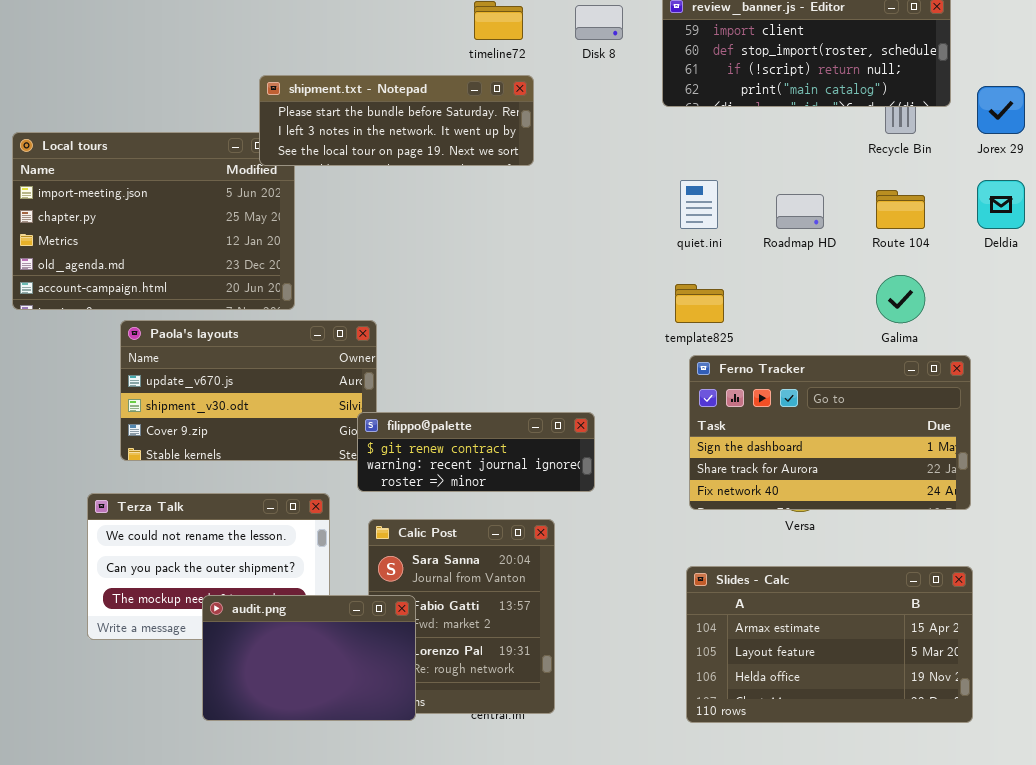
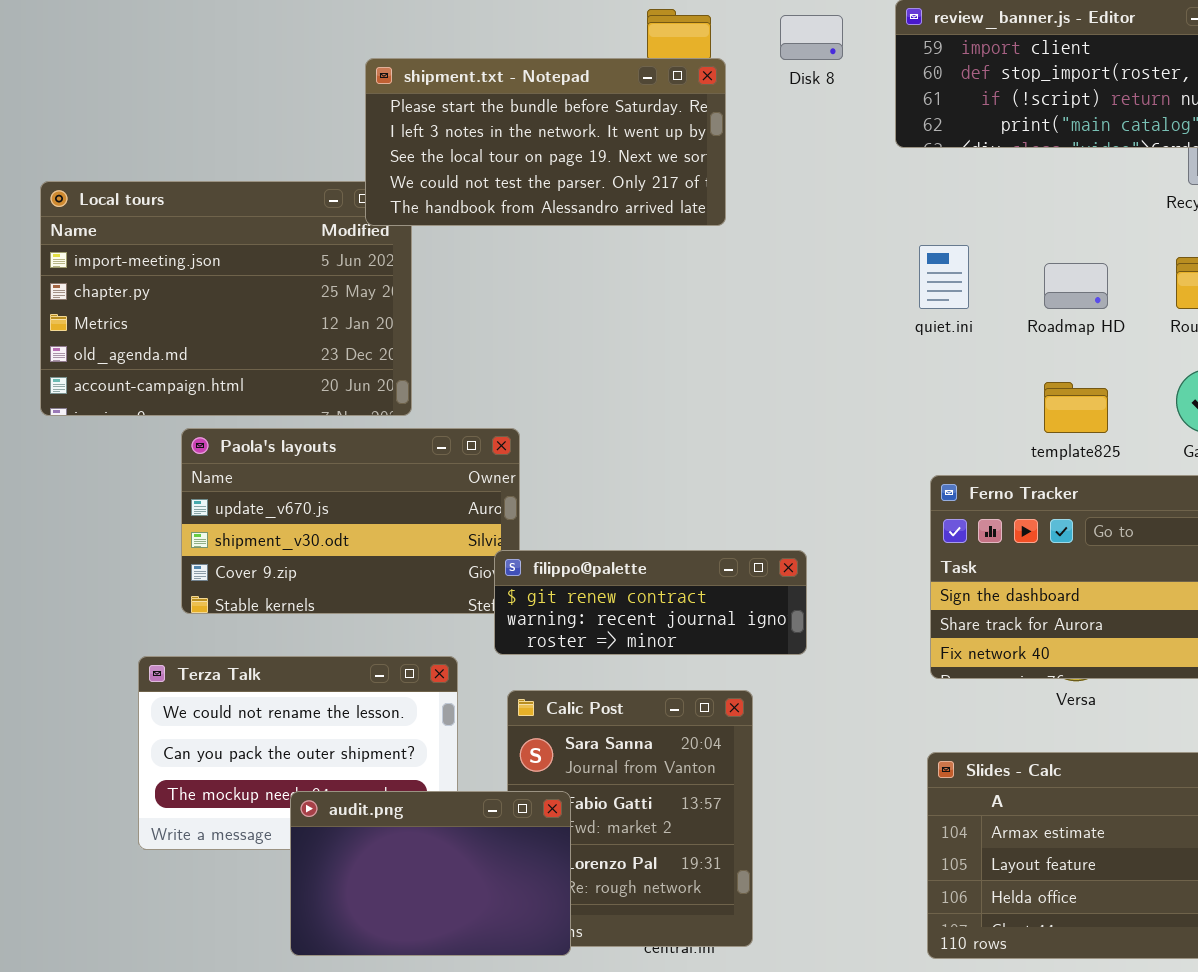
shipment.txt - Notepad: [259,75,534,166] -> [365,58,726,226], resized
template825: [675,284,724,323] -> [1044,382,1108,433], moved

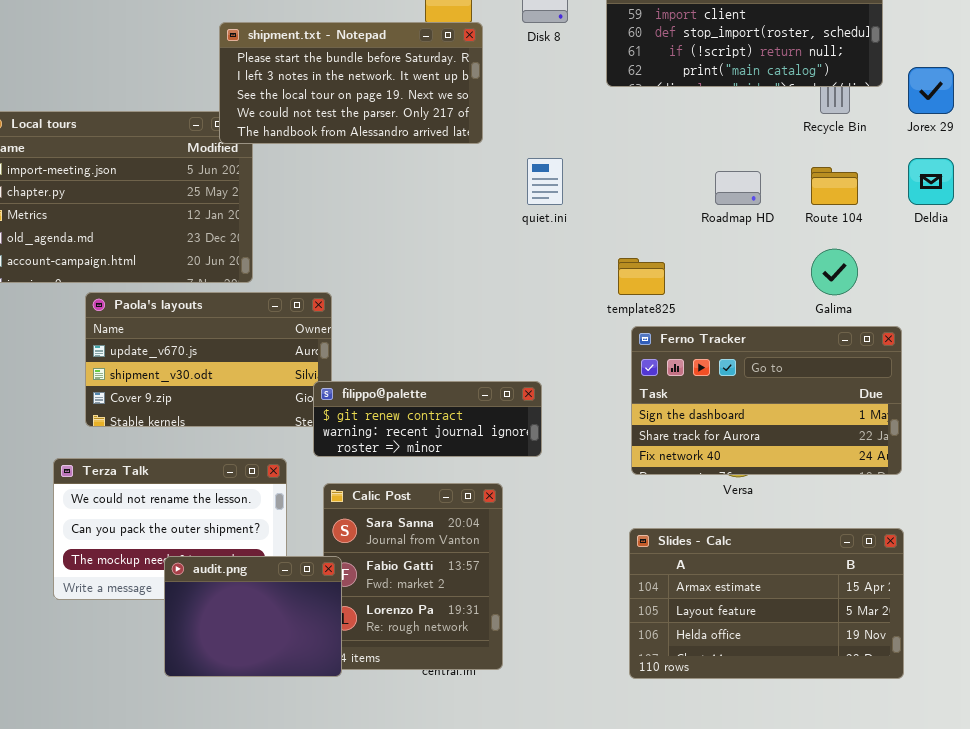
quiet.ini: [919,245,969,309] -> [527,158,563,205], moved
template825: [1044,382,1108,433] -> [618,258,665,295], moved
audit.png: [290,791,571,956] -> [164,556,342,677], resized

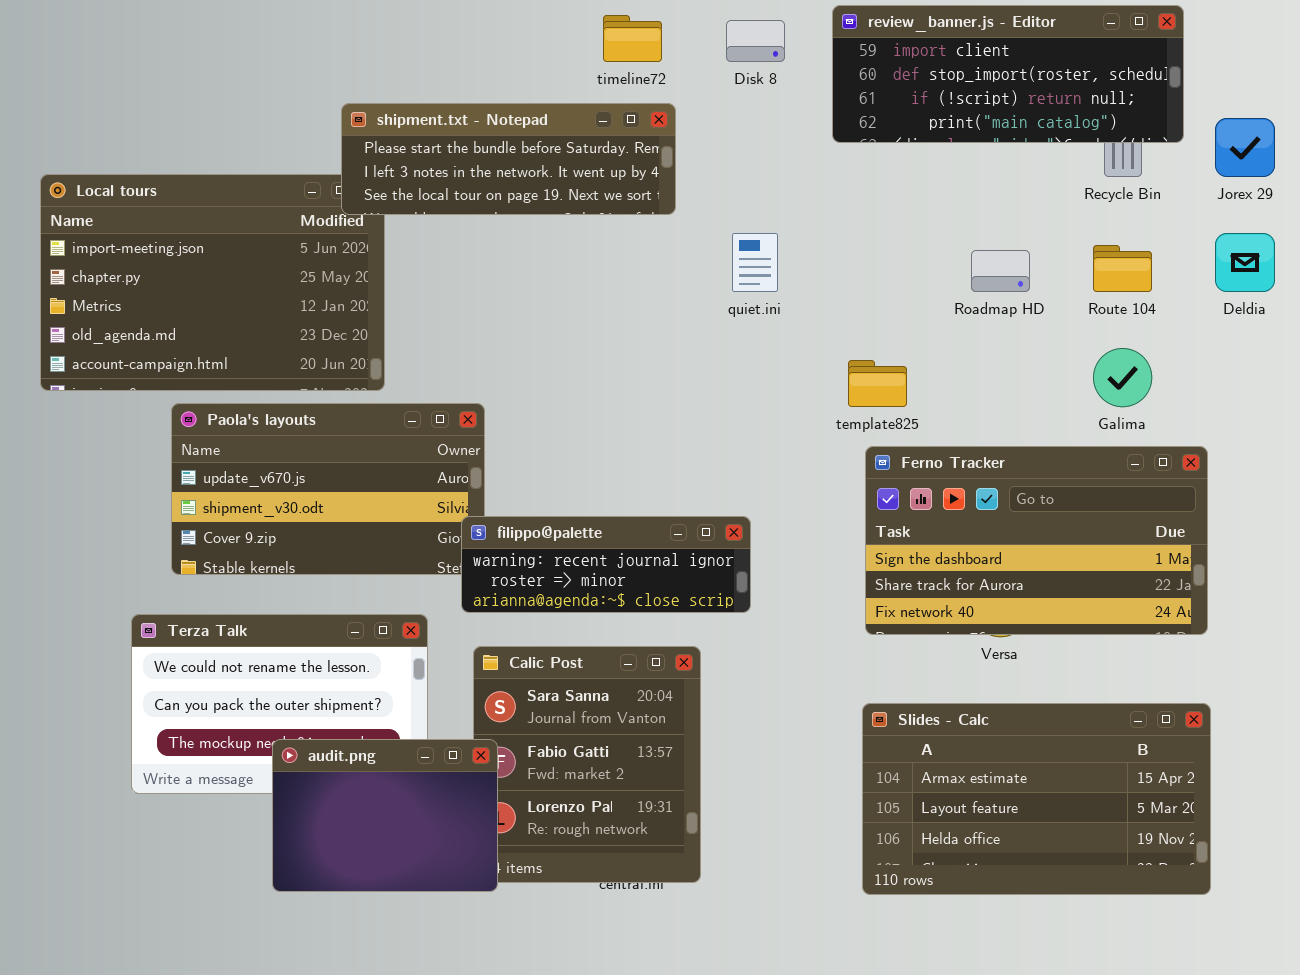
shipment.txt - Notepad: [219,22,483,144] -> [341,103,676,215], resized
filippo@palette: [313,381,542,457] -> [461,516,751,613], scrolled down 1 row

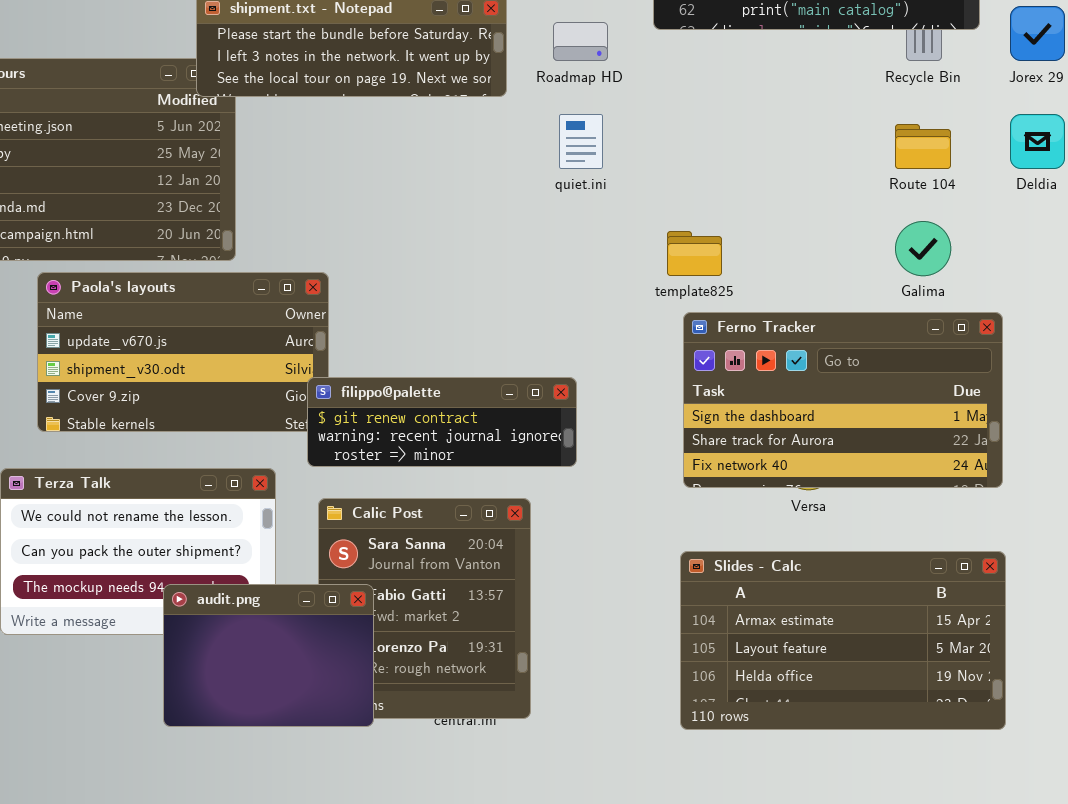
Roadmap HD: [971,250,1030,292] -> [553,22,608,61], moved
filippo@palette: [461,516,751,613] -> [307,377,577,467], scrolled up 1 row
audit.png: [272,739,498,892] -> [163,584,374,727], moved

